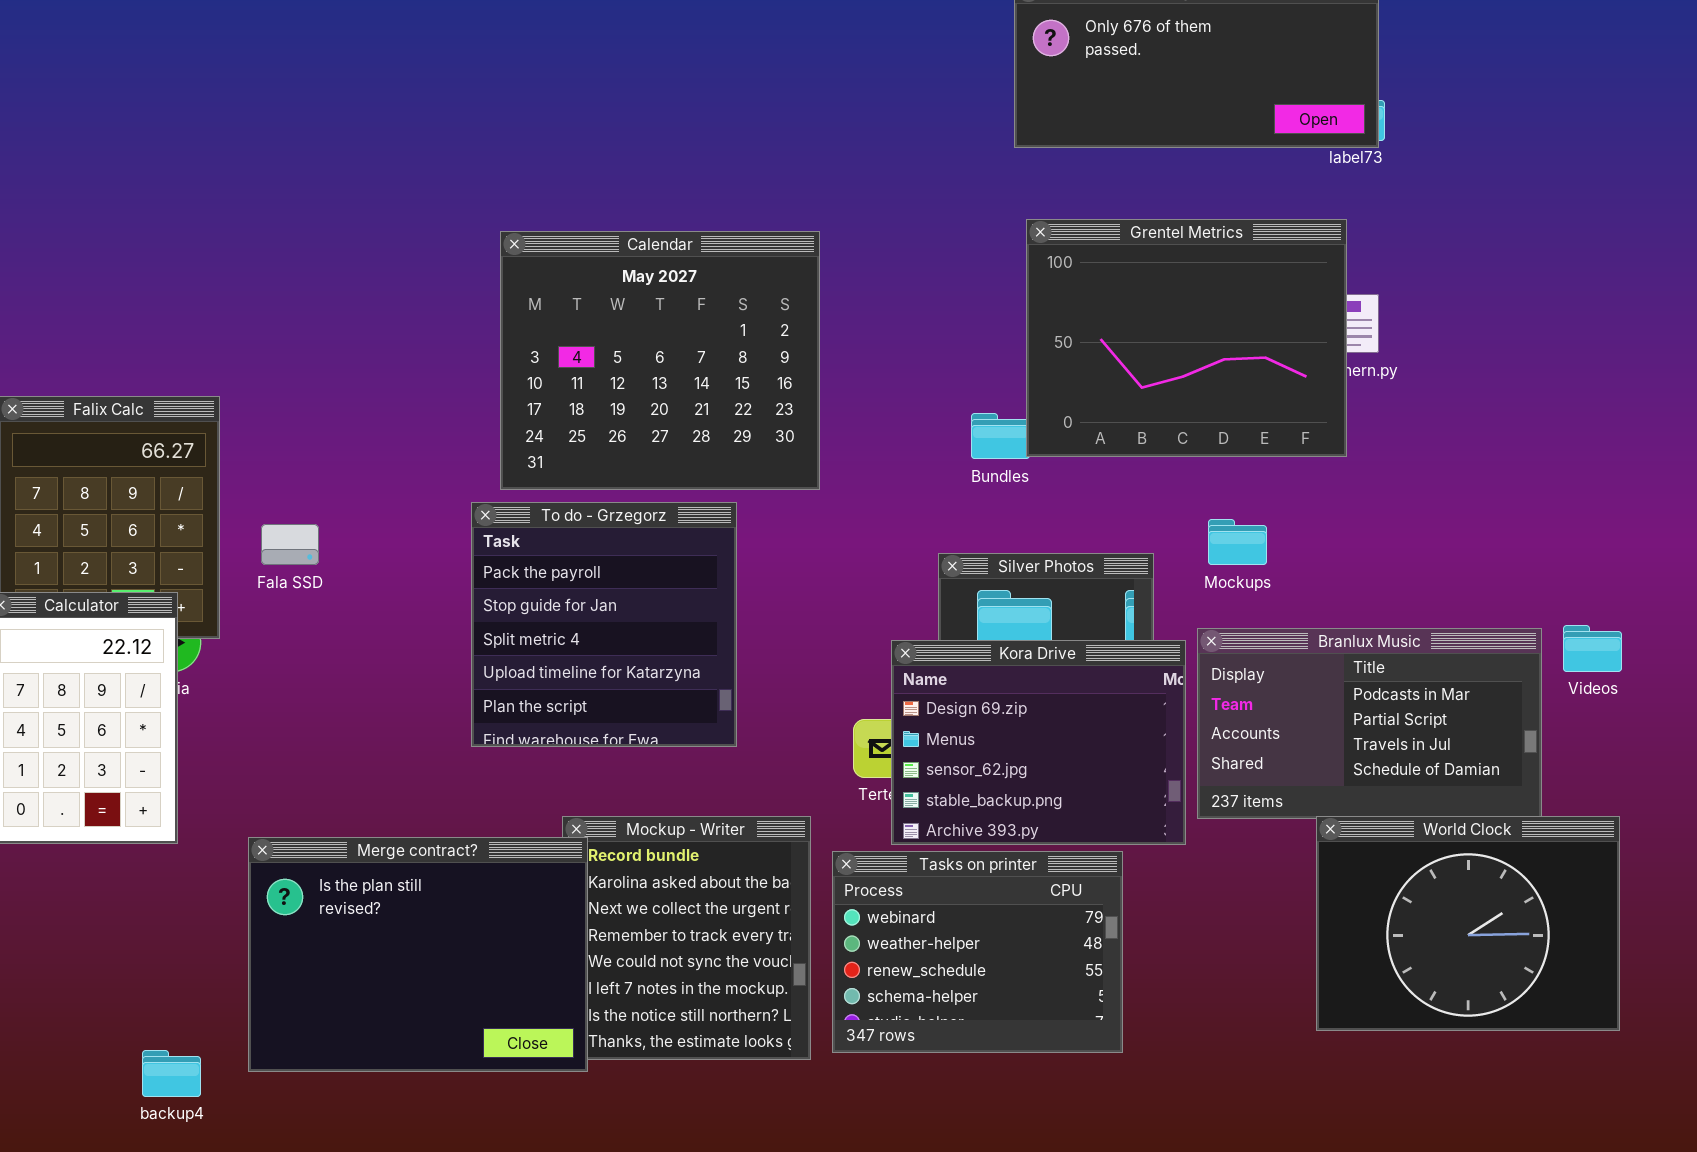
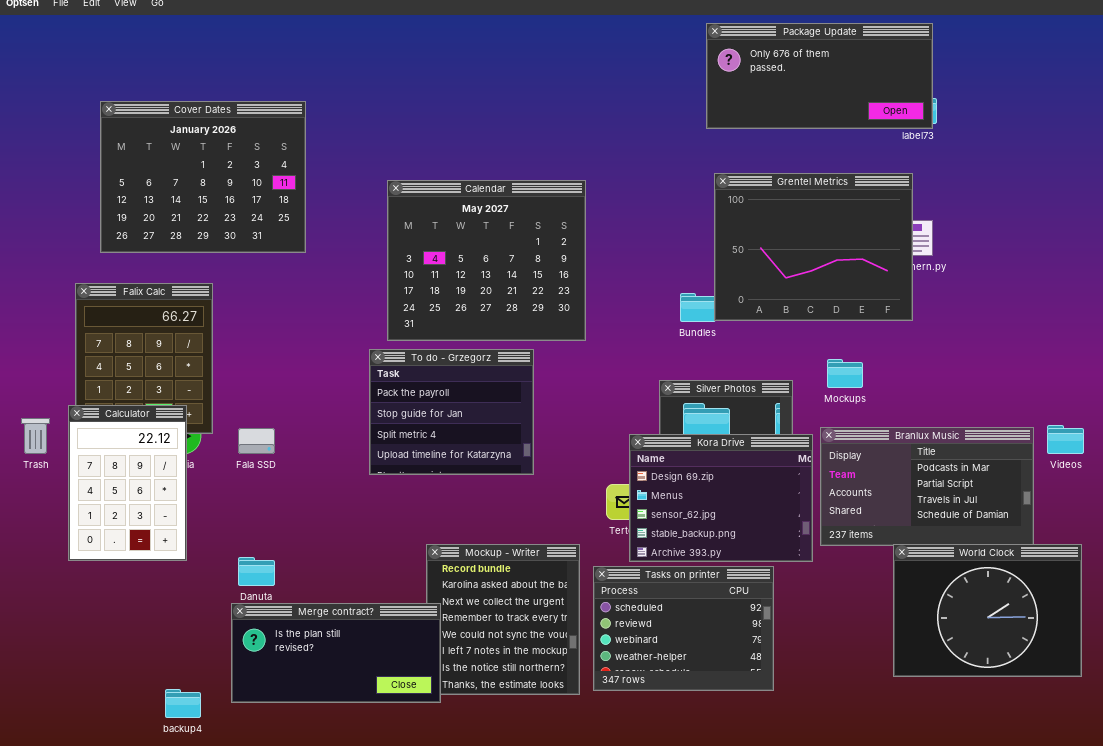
Cover Dates: none -> [100,101,306,253], opened
To do - Grzegorz: [471,502,737,747] -> [369,349,534,475], resized
Fala SSD: [261,524,319,565] -> [238,428,275,454], moved
Merge contract?: [248,837,588,1072] -> [231,603,441,703], resized
Tasks on printer: [832,851,1123,1053] -> [593,566,774,691], scrolled up 2 rows

